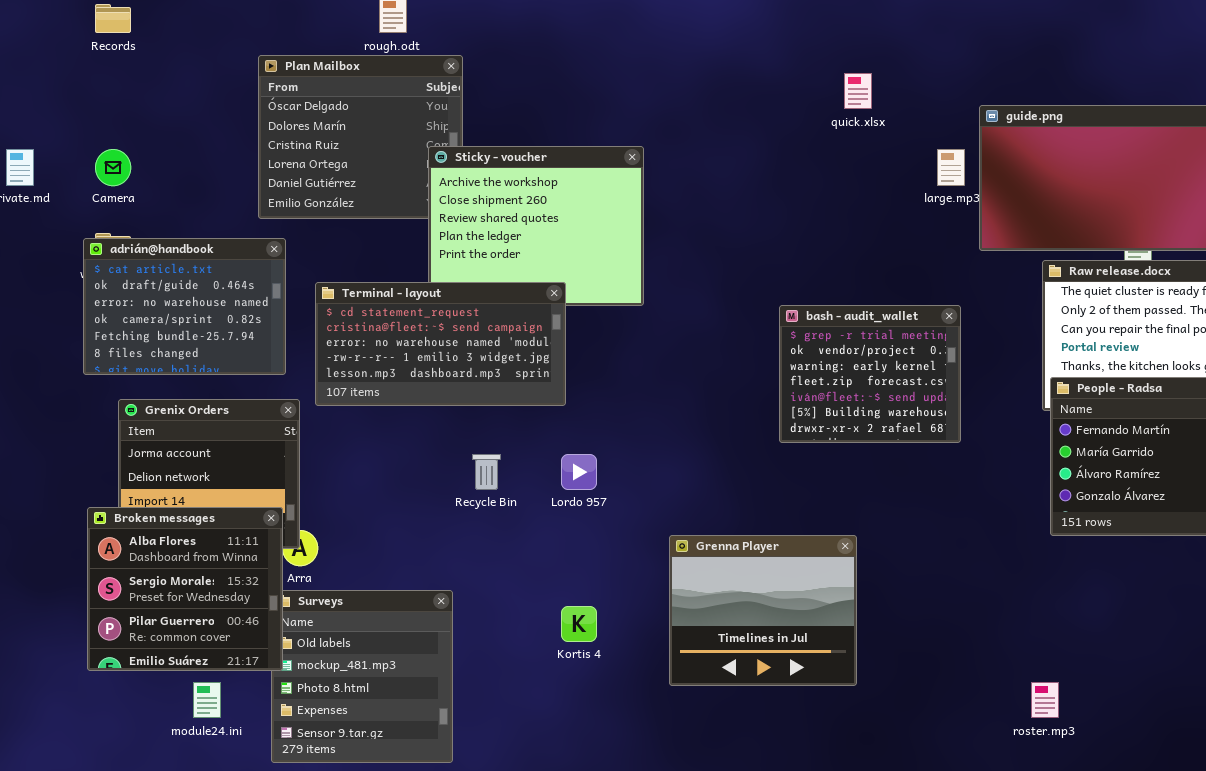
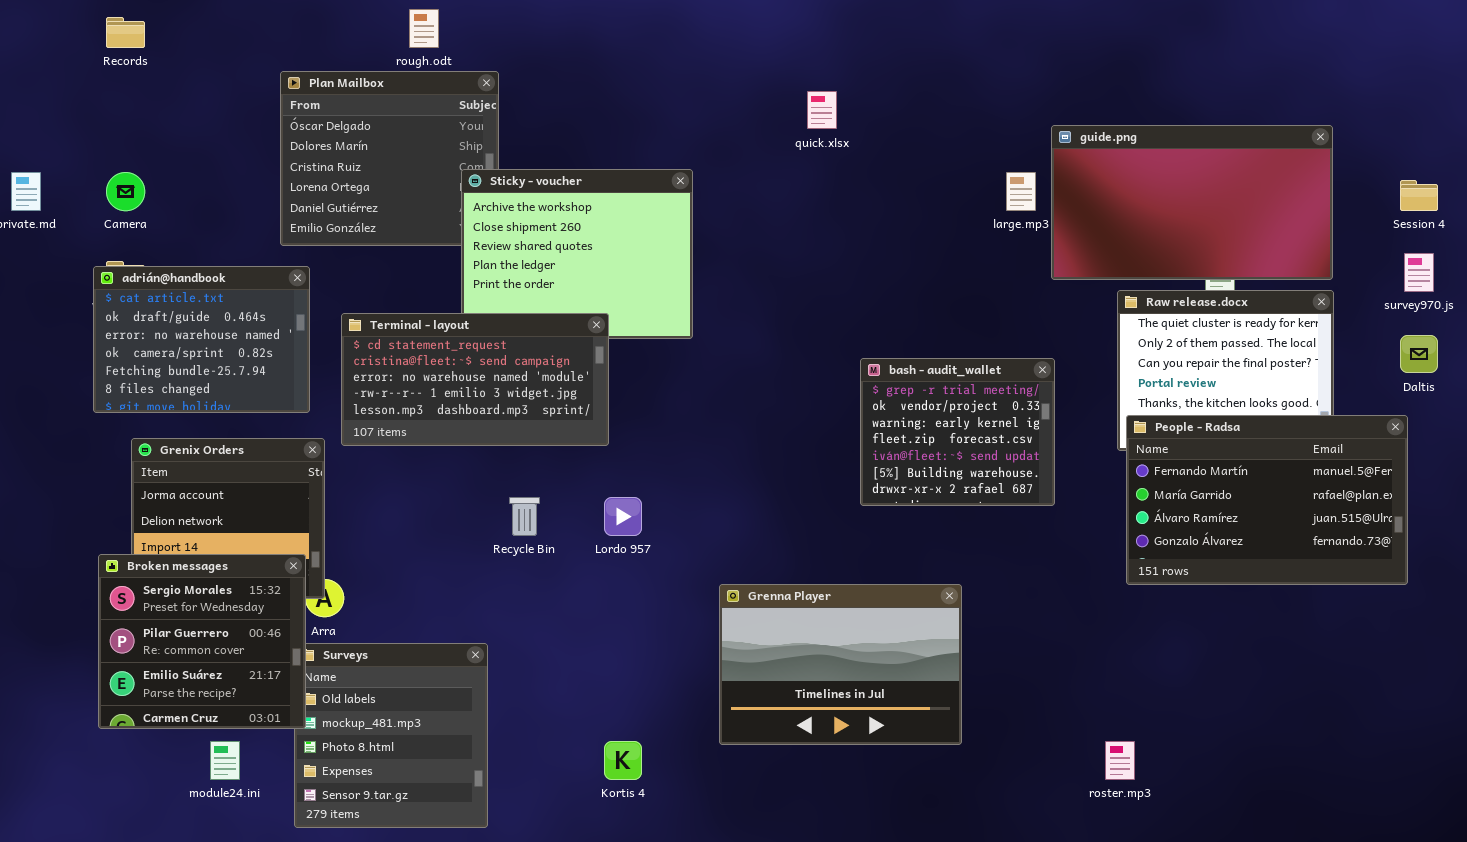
quick.xlsx: [844,73,872,109] -> [807,91,837,129], moved
bash - audit_wallet: [779,305,961,443] -> [860,358,1055,506], moved
Broken messages: [87,507,283,671] -> [98,554,306,729], scrolled down 1 row
Grenna Player: [669,535,857,686] -> [719,584,962,745], resized
Kortis 4: [561,606,597,642] -> [604,741,642,780], moved

